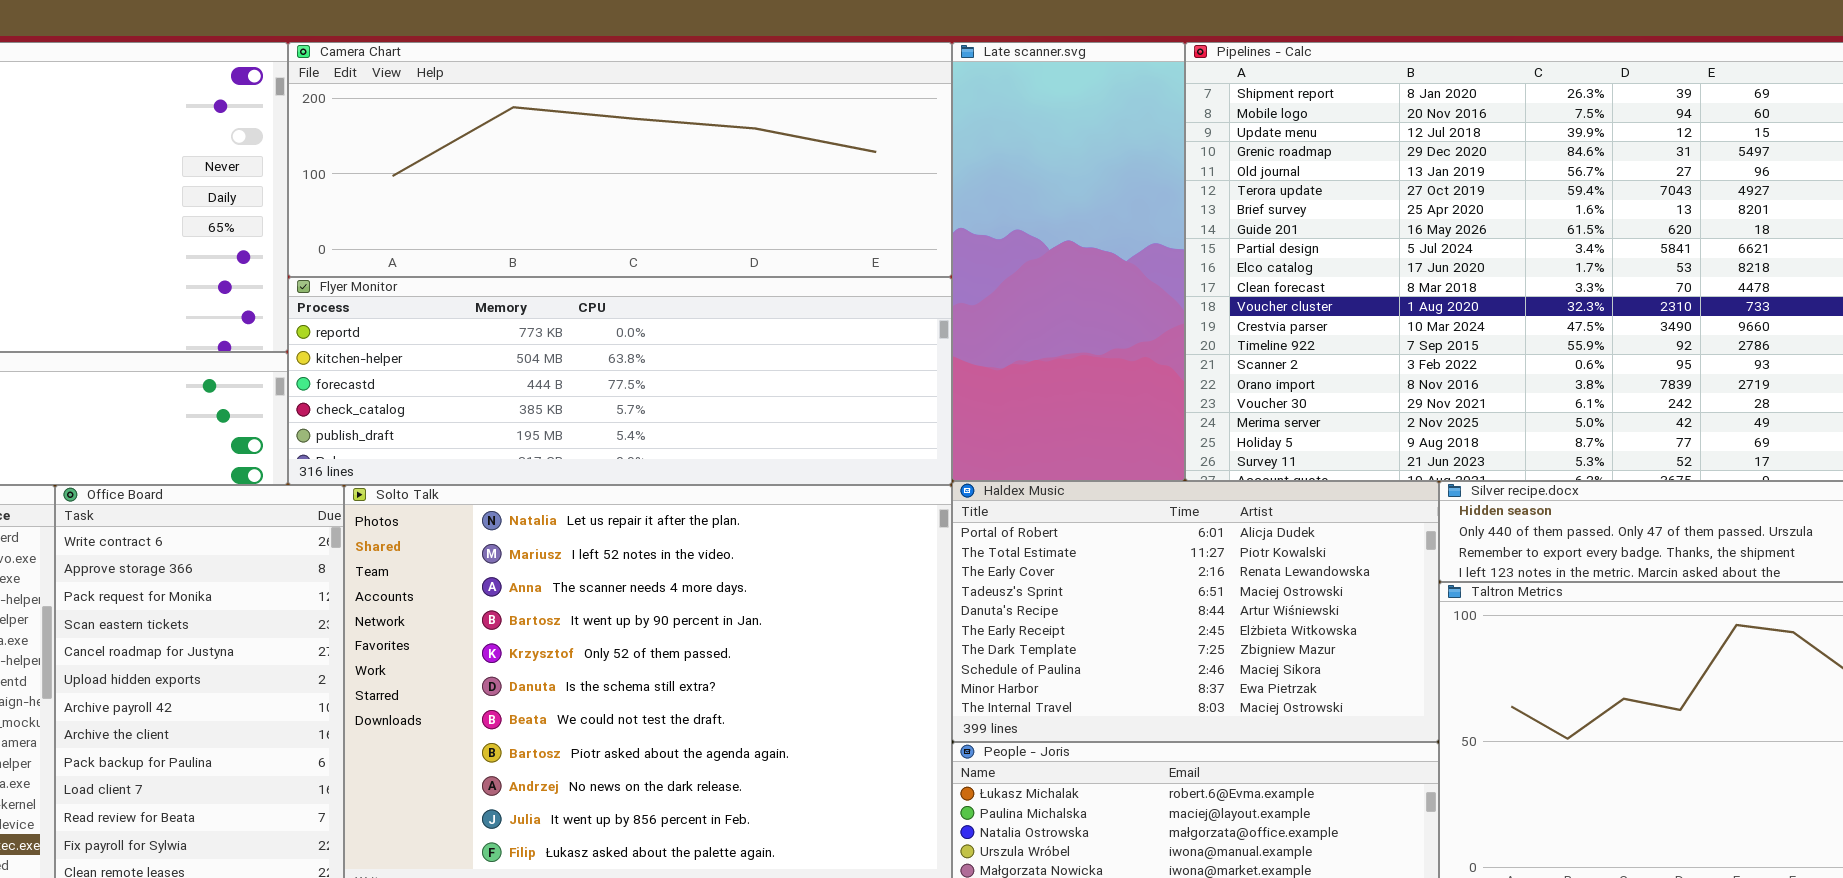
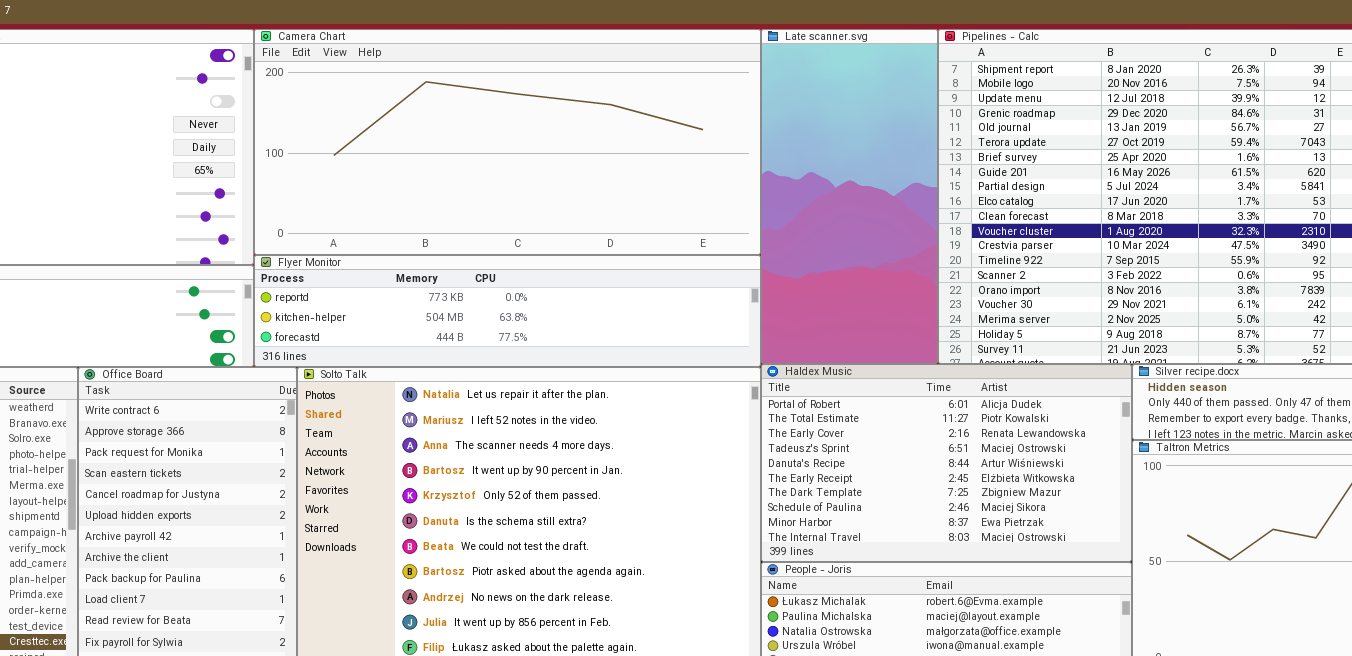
Camera Chart: [288,42,952,277] -> [254,29,761,255], resized
Flyer Monitor: [288,277,952,485] -> [254,255,761,367], resized

